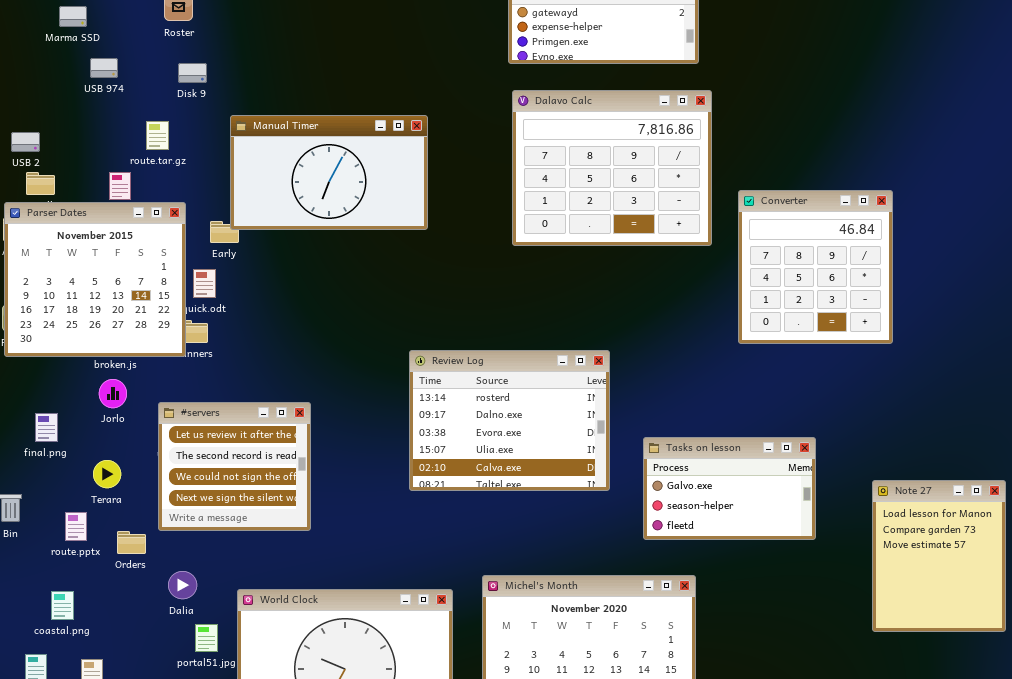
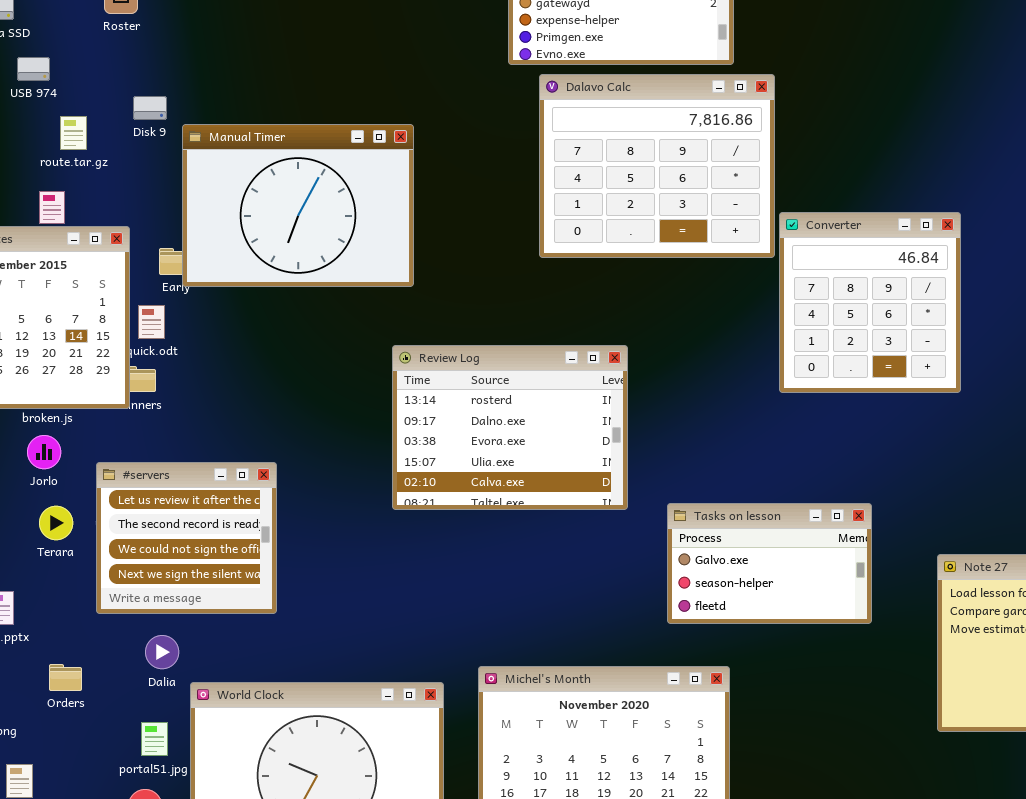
Disk 9: [178,63,207,83] -> [133,96,167,120], moved
Dalavo Calc: [512,90,712,246] -> [539,74,775,258], moved
Manual Timer: [230,115,428,230] -> [182,124,414,287], resized
route.tar.gz: [146,121,169,150] -> [60,116,87,150], moved
Review Log: [409,350,610,491] -> [392,345,628,510], moved
Terara: [93,460,121,488] -> [39,506,73,540], moved
Orders: [117,531,146,554] -> [49,664,82,691], moved
Dalia: [168,571,197,599] -> [145,635,179,669], moved

